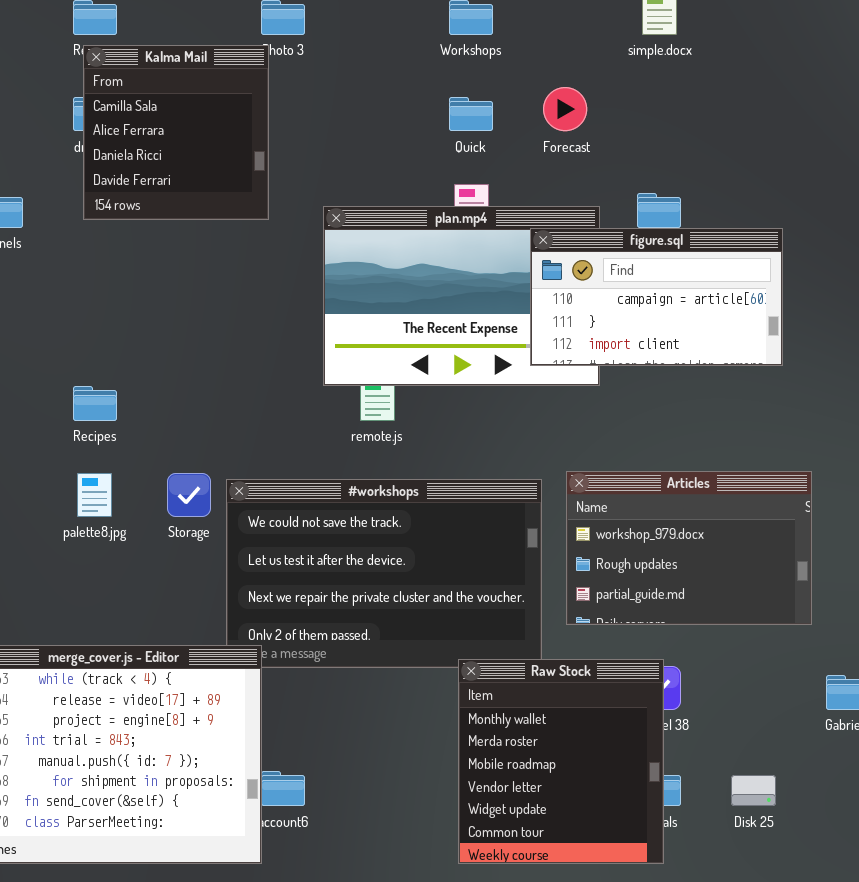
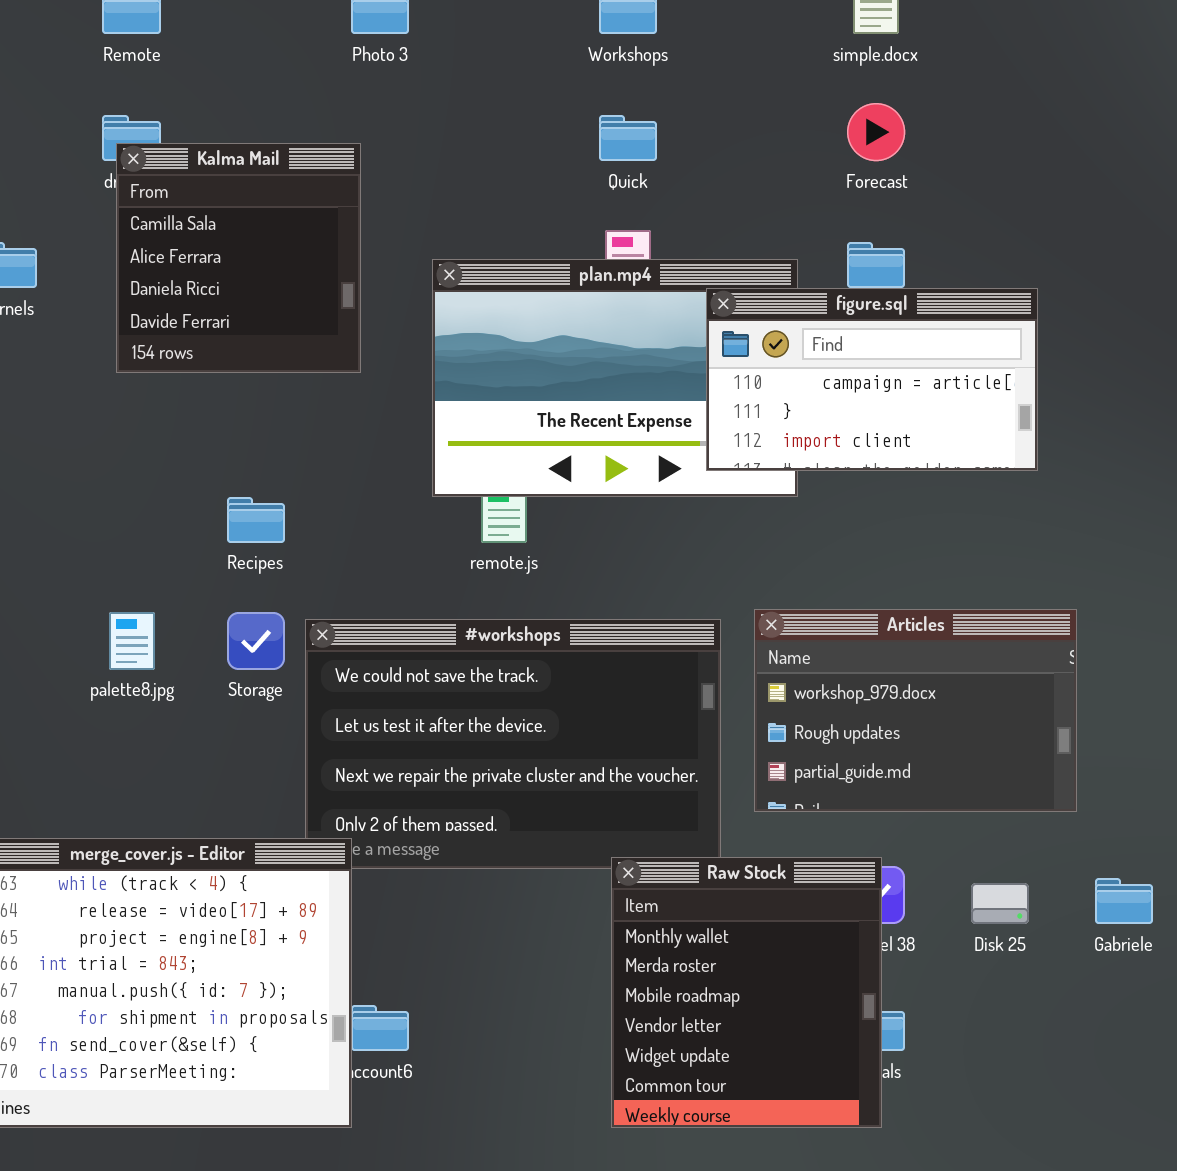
Kalma Mail: [83,45,269,220] -> [116,143,361,373], moved
Forecast: [543,87,587,131] -> [847,103,905,161], moved
Recipes: [73,386,117,421] -> [227,497,285,543], moved
Disk 25: [731,775,776,806] -> [971,883,1029,924], moved

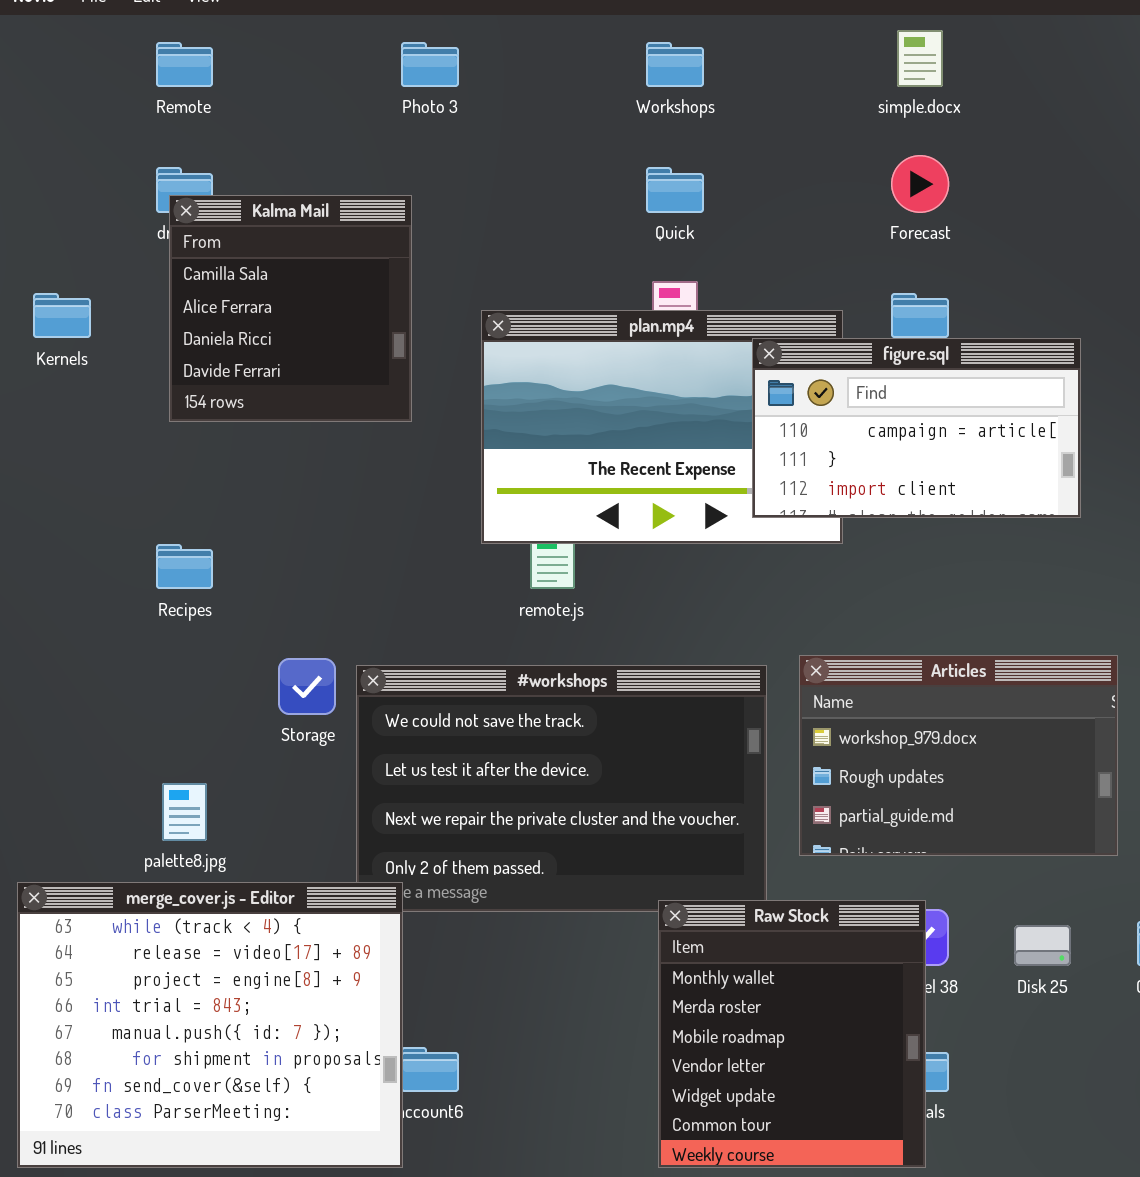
Recipes: [227,497,285,543] -> [156,544,213,589], moved
palette8.jpg: [109,612,155,670] -> [162,783,207,841], moved

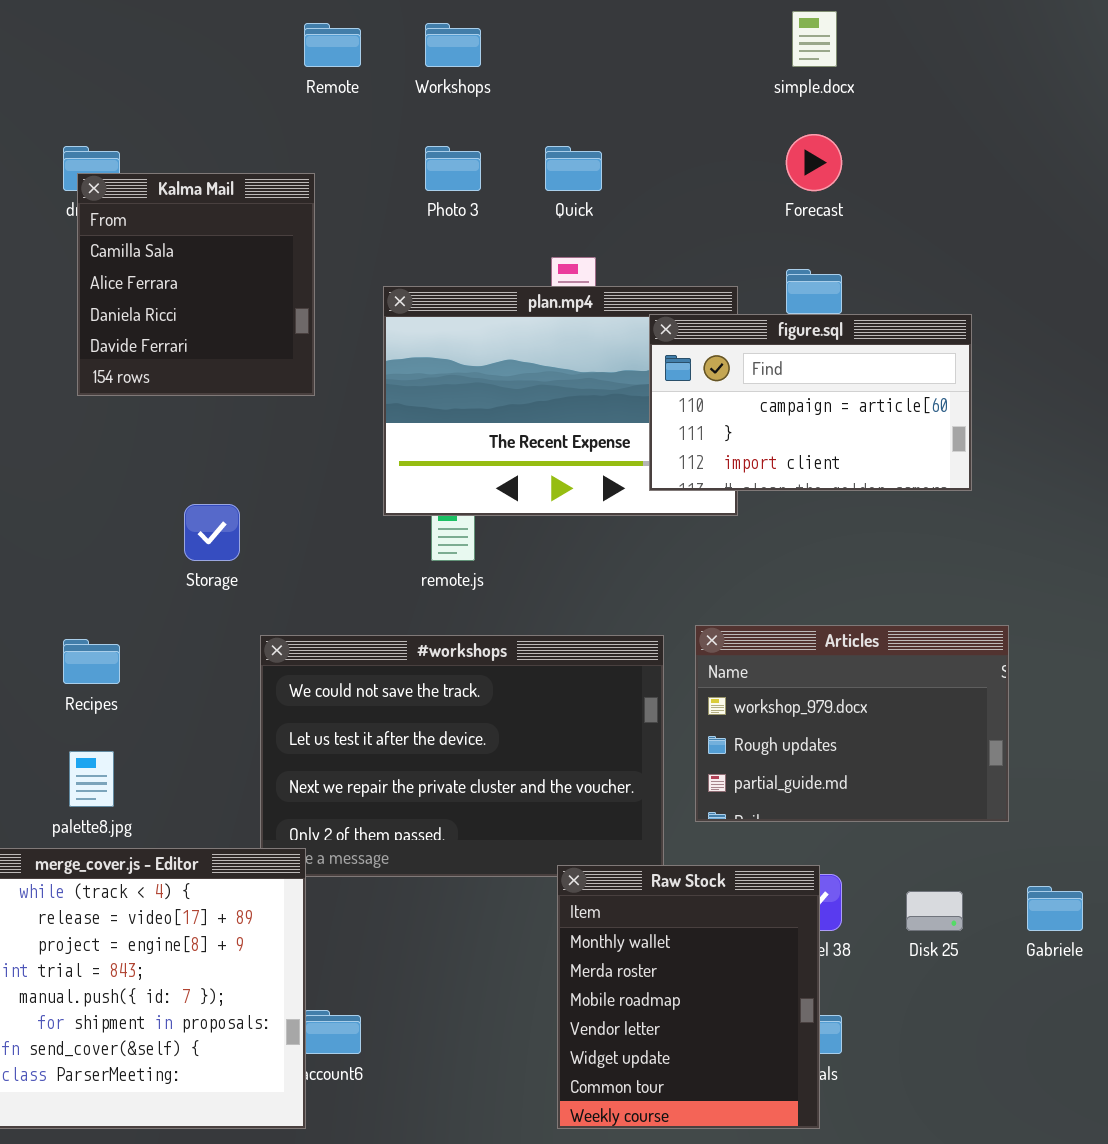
Remote: [156,42,213,87] -> [304,23,361,67], moved
Photo 3: [401,42,459,87] -> [425,146,481,191], moved
Workshops: [646,42,704,87] -> [425,23,481,67], moved
Recipes: [156,544,213,589] -> [63,639,120,684], moved
Storage: [278,658,336,715] -> [184,504,240,561], moved

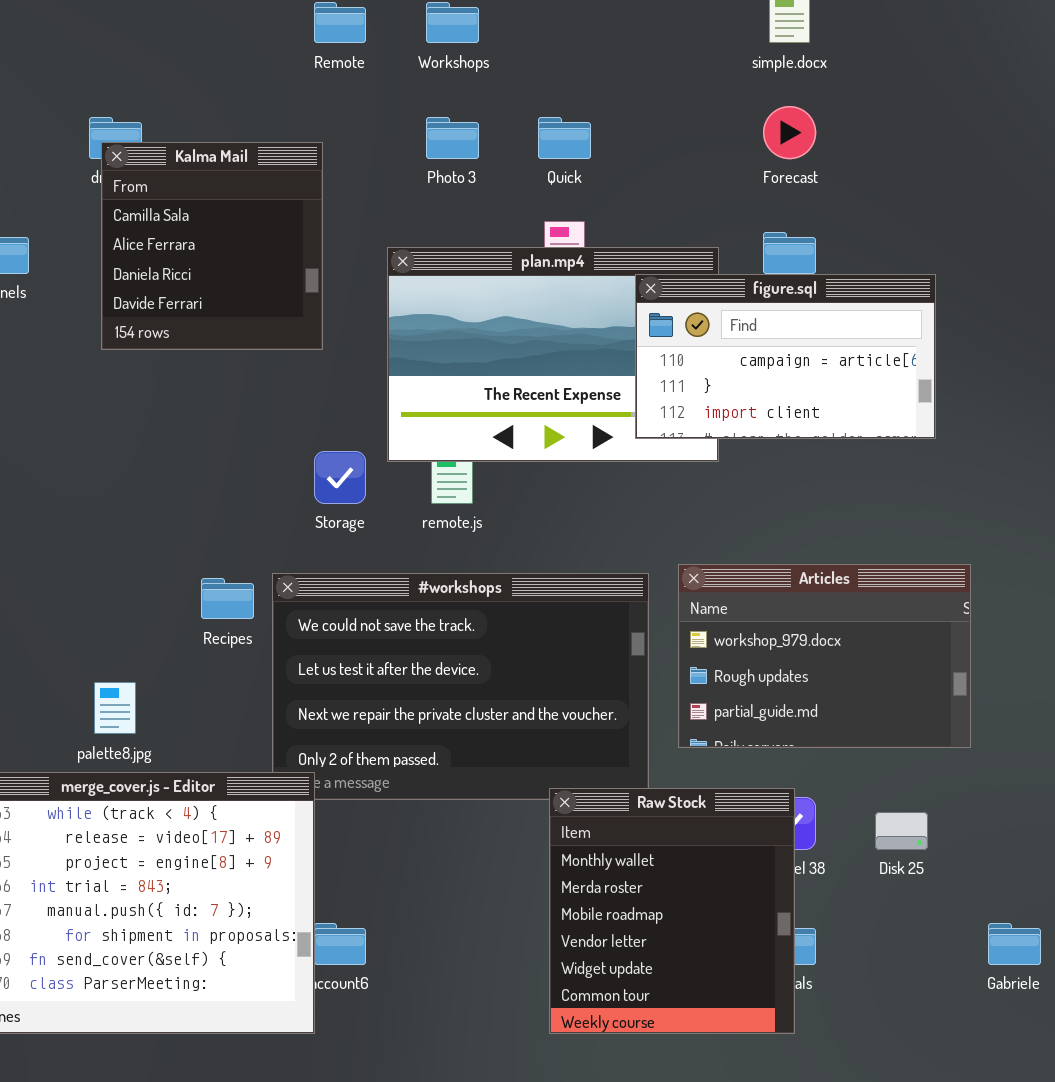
Storage: [184,504,240,561] -> [314,451,366,504], moved
Recipes: [63,639,120,684] -> [201,578,254,619], moved
Gabriele: [1027,886,1083,931] -> [988,923,1041,965], moved

